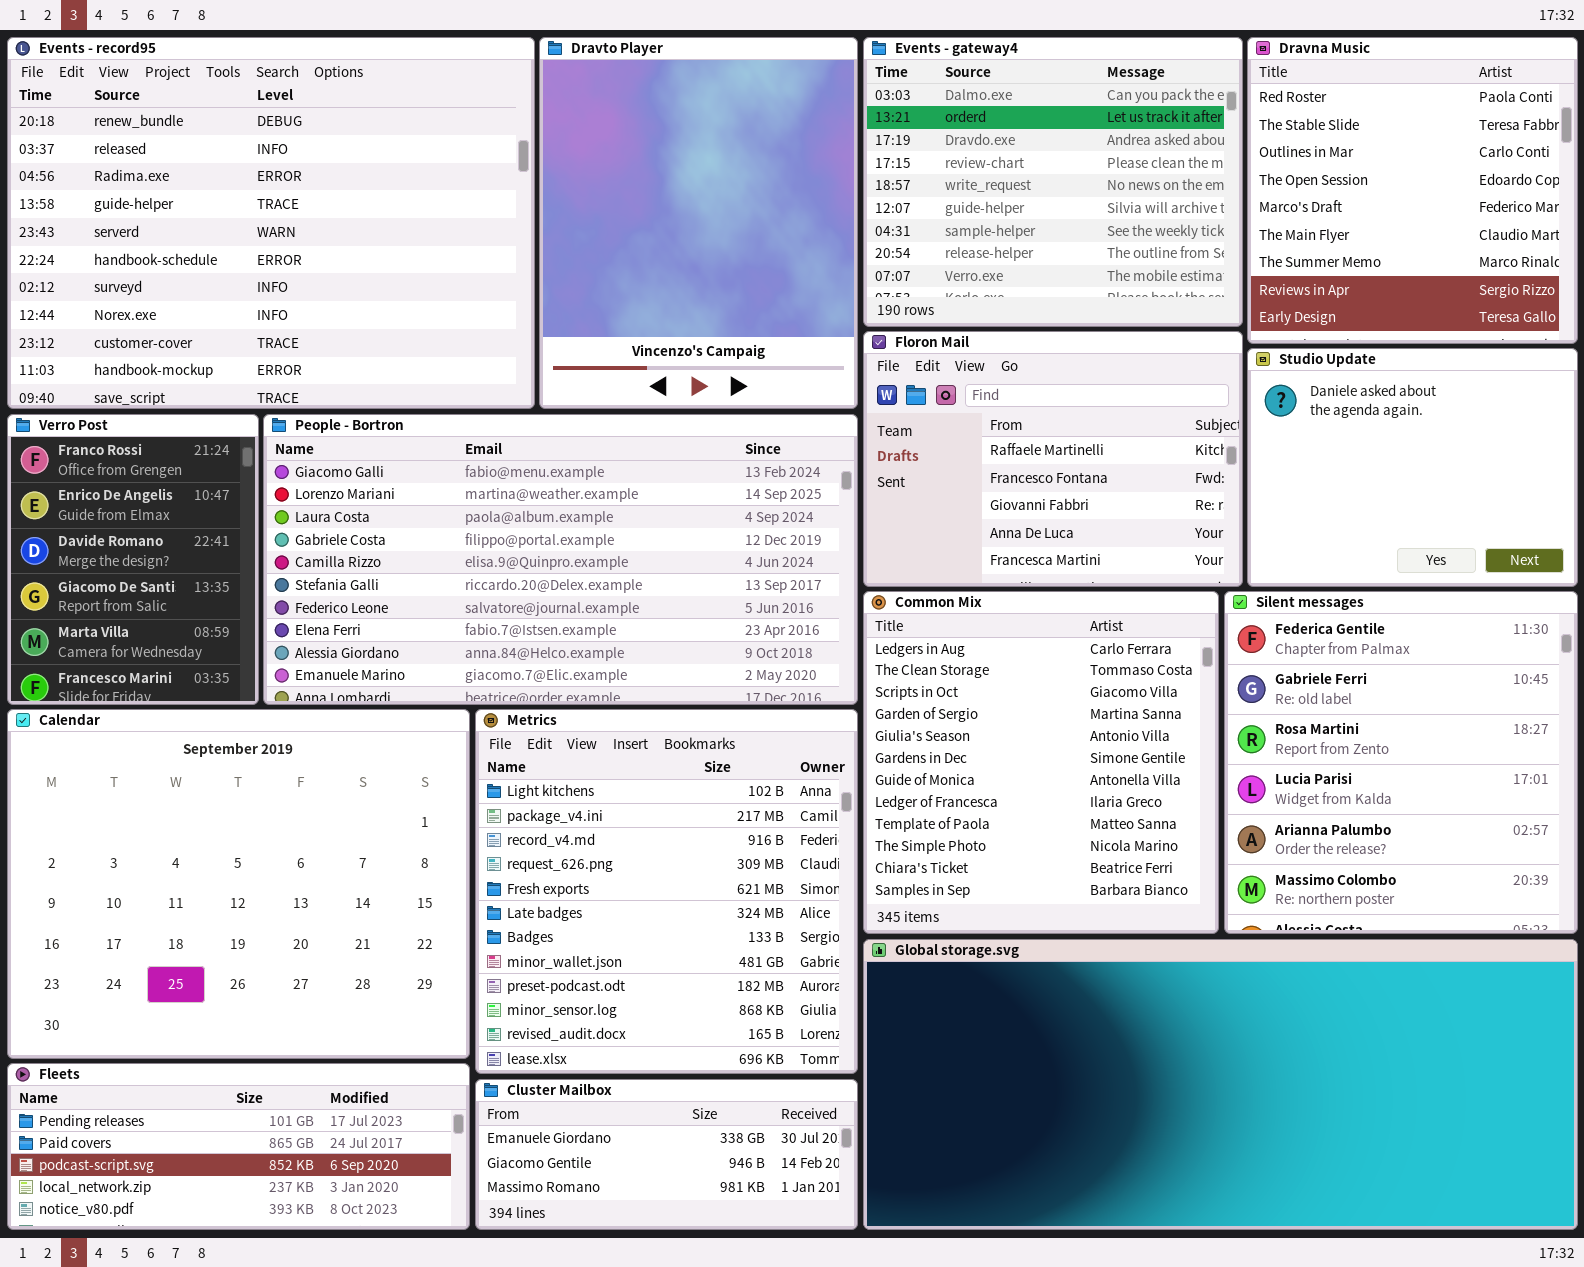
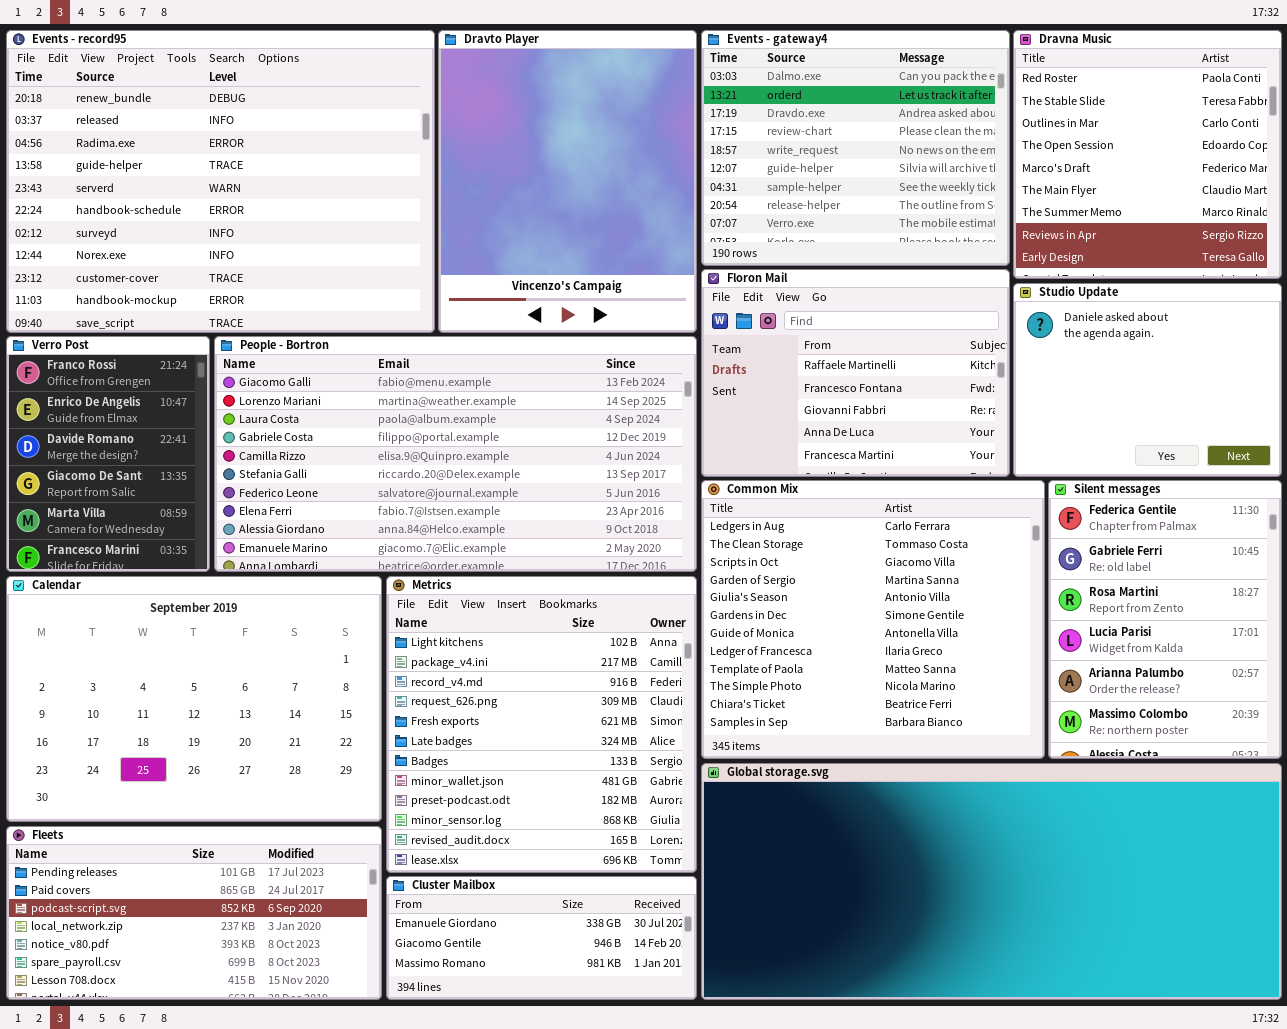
Common Mix: [863,591,1219,934] -> [701,480,1045,759], resized
Silent messages: [1224,591,1578,934] -> [1048,480,1282,759], resized
Calendar: [7,709,470,1059] -> [6,576,382,822], resized
Fleets: [7,1063,470,1230] -> [6,826,382,1000], resized

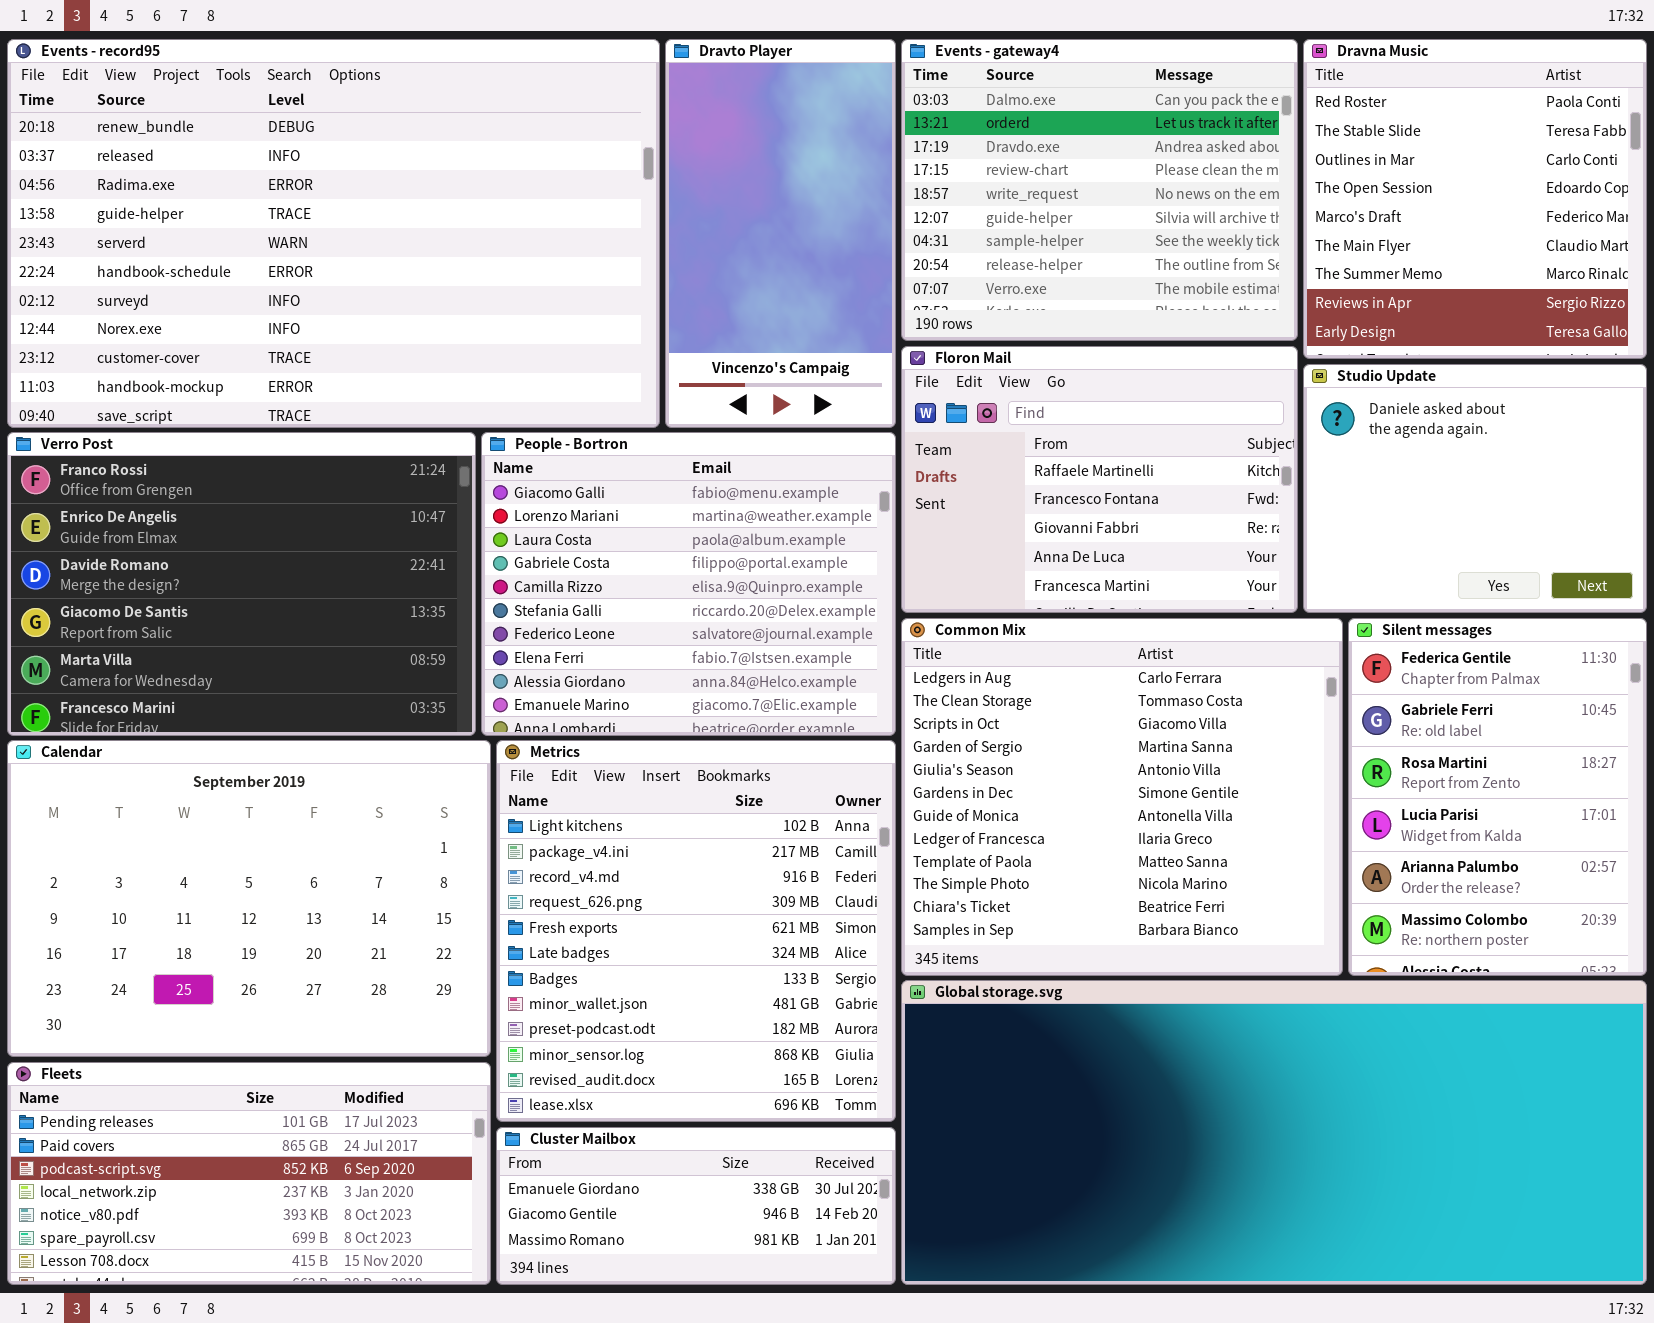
Events - record95: [6,30,435,333] -> [7,39,660,428], resized
Dravto Player: [438,30,697,333] -> [665,39,896,428], resized
Verro Post: [6,336,210,572] -> [7,432,476,736], resized
People - Bortron: [214,336,697,572] -> [481,432,896,736], resized

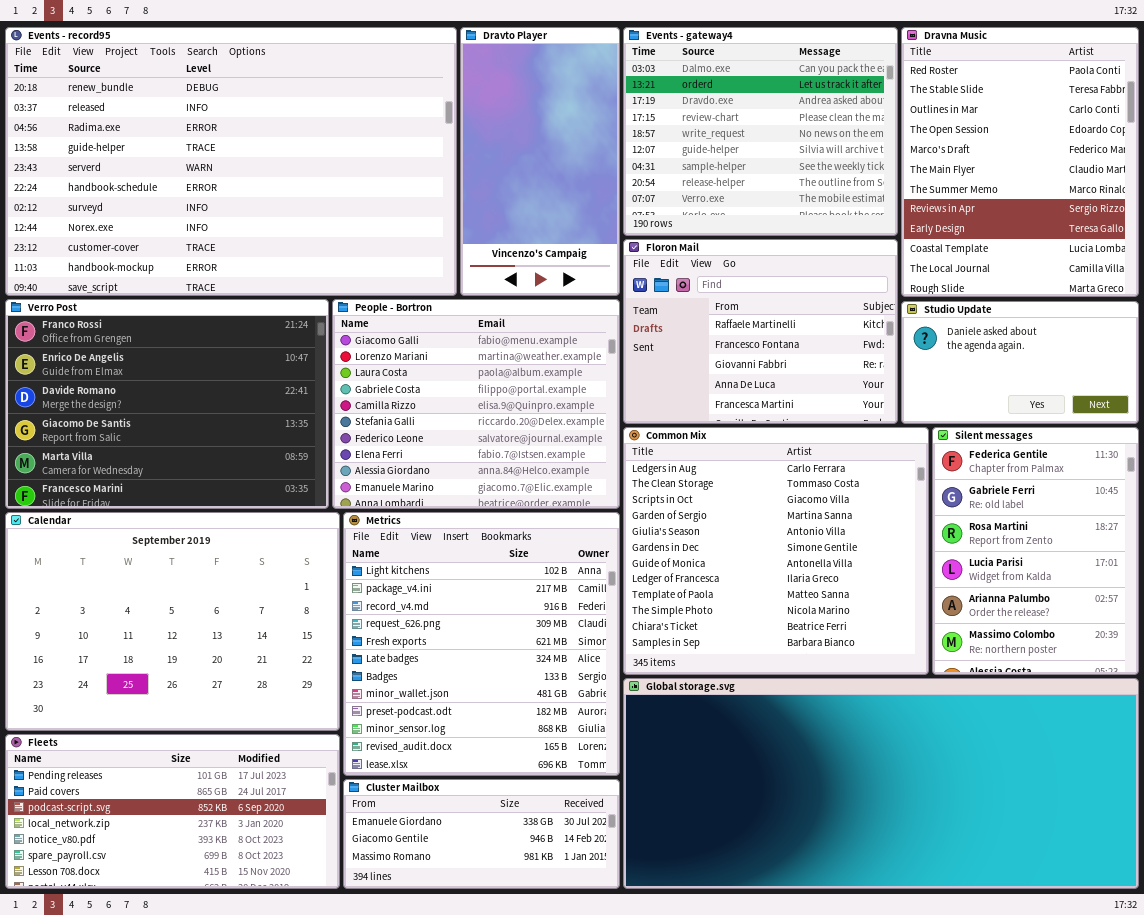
Dravna Music: [1303,39,1647,359] -> [901,27,1139,297], resized
Studio Update: [1303,364,1647,613] -> [901,301,1139,424], resized

